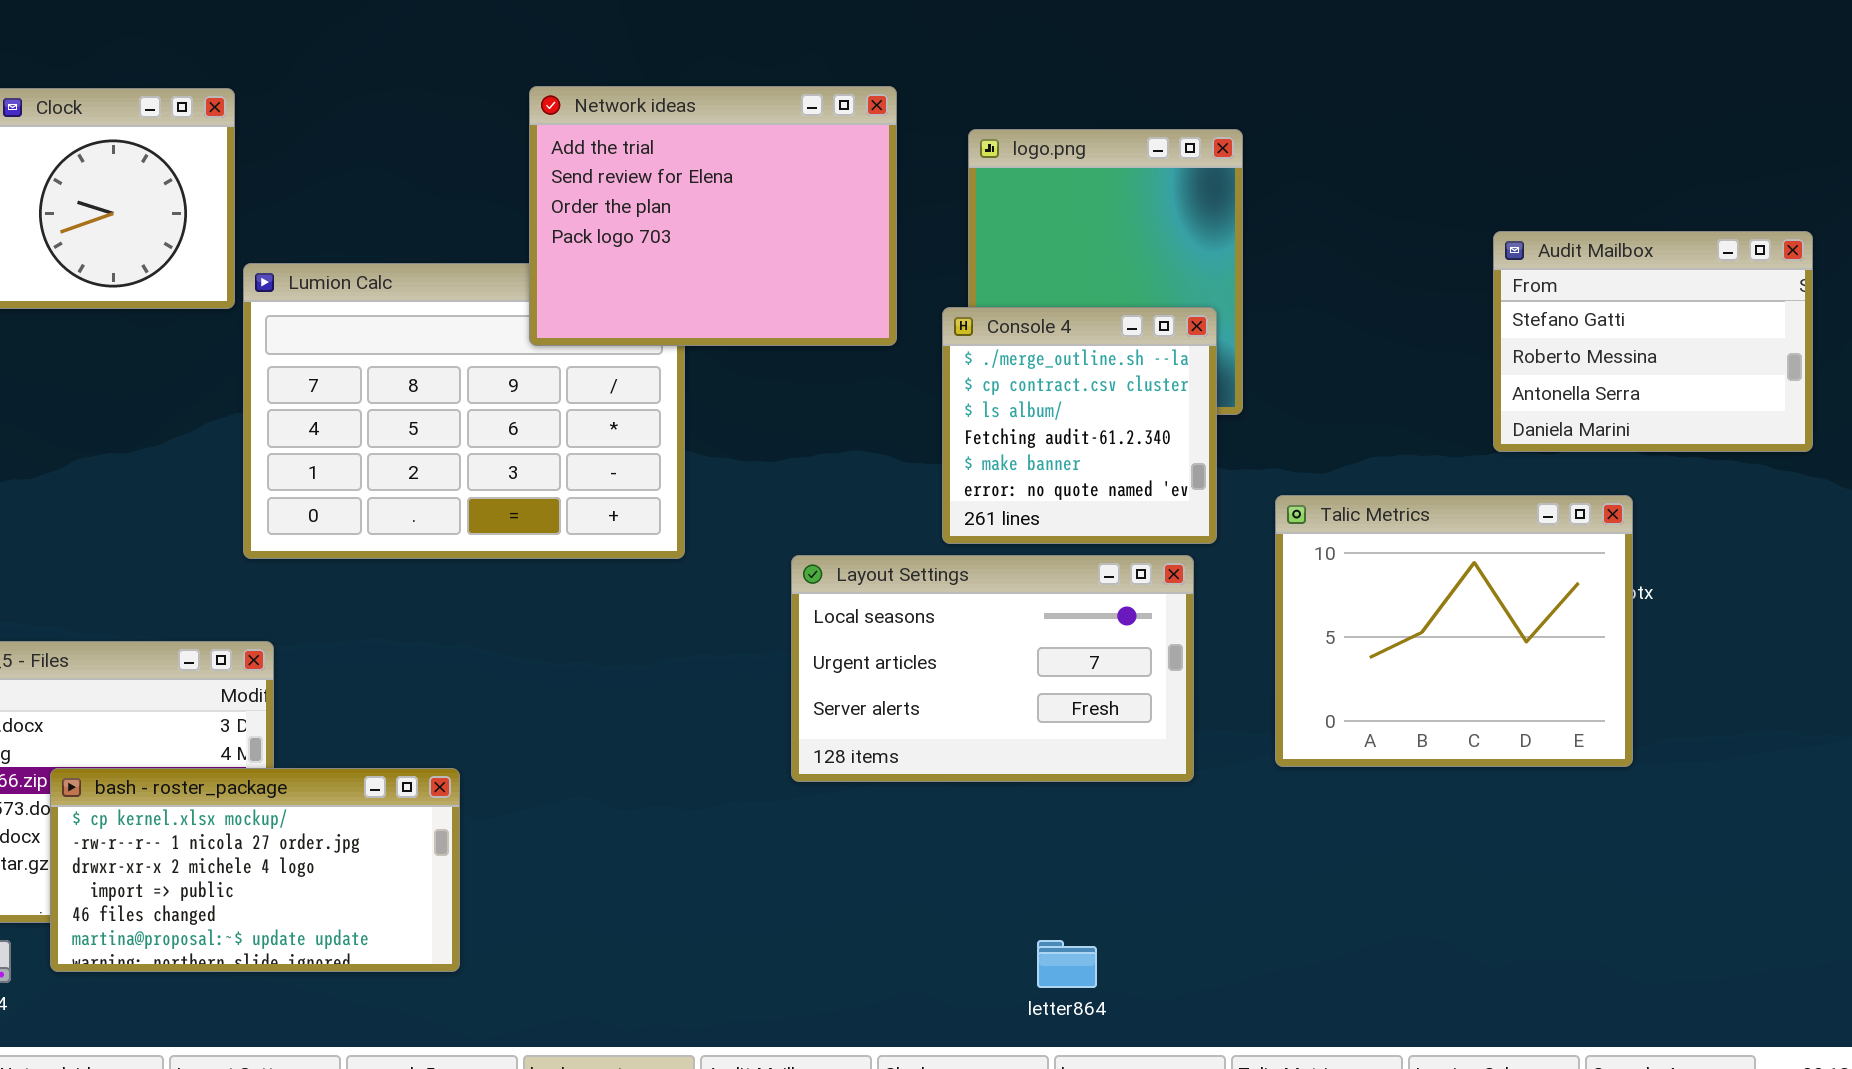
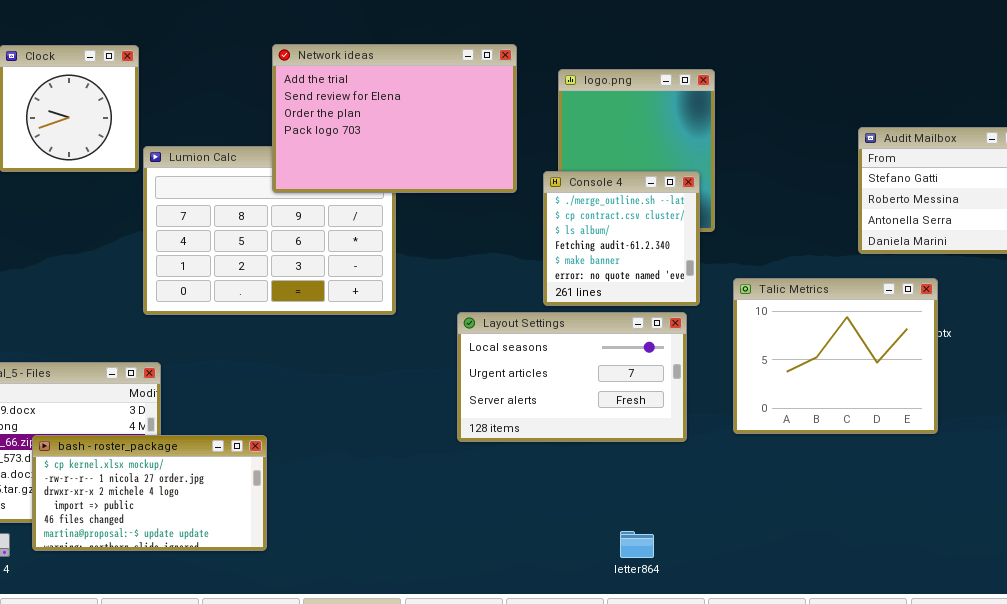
Network ideas: [529,86,897,346] -> [272,44,517,193], resized
letter864: [1037,940,1097,988] -> [620,531,654,558], moved

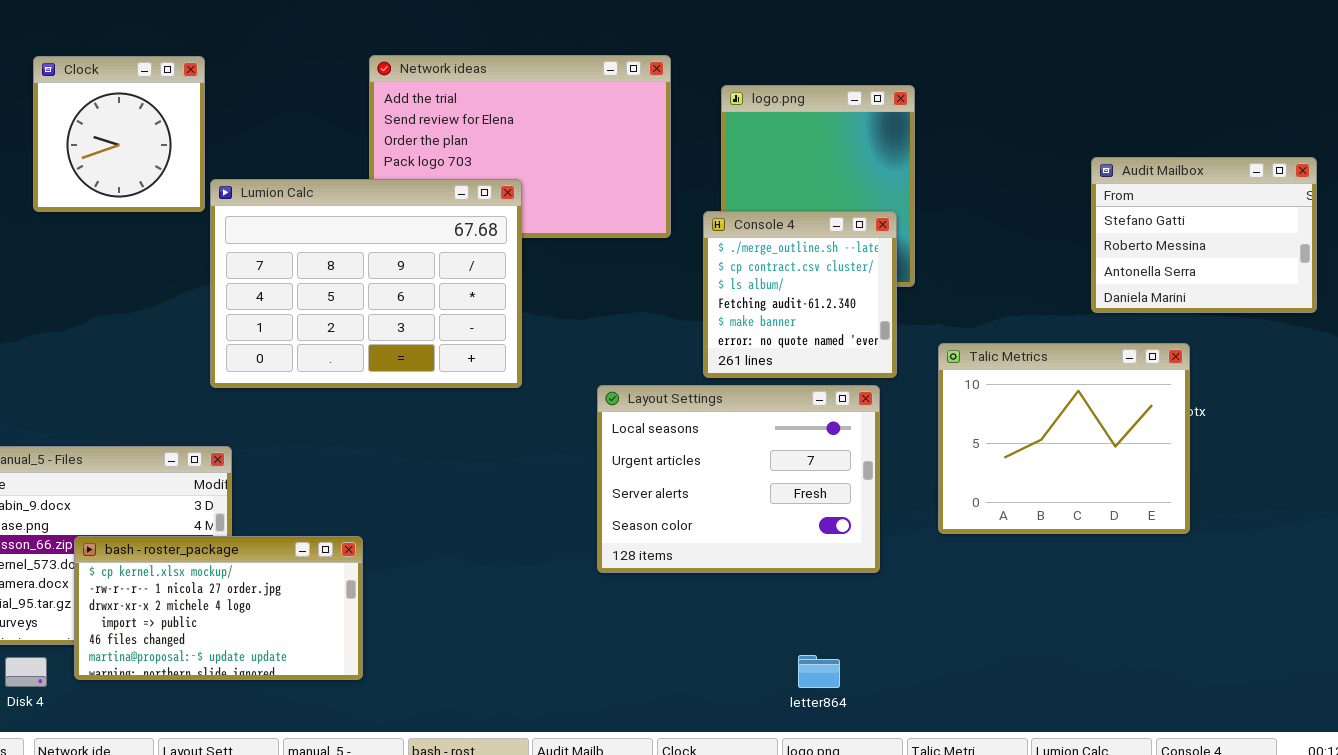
Lumion Calc: [143,146,396,315] -> [210,179,522,388], raised
Layout Settings: [457,312,687,442] -> [597,385,880,573], resized

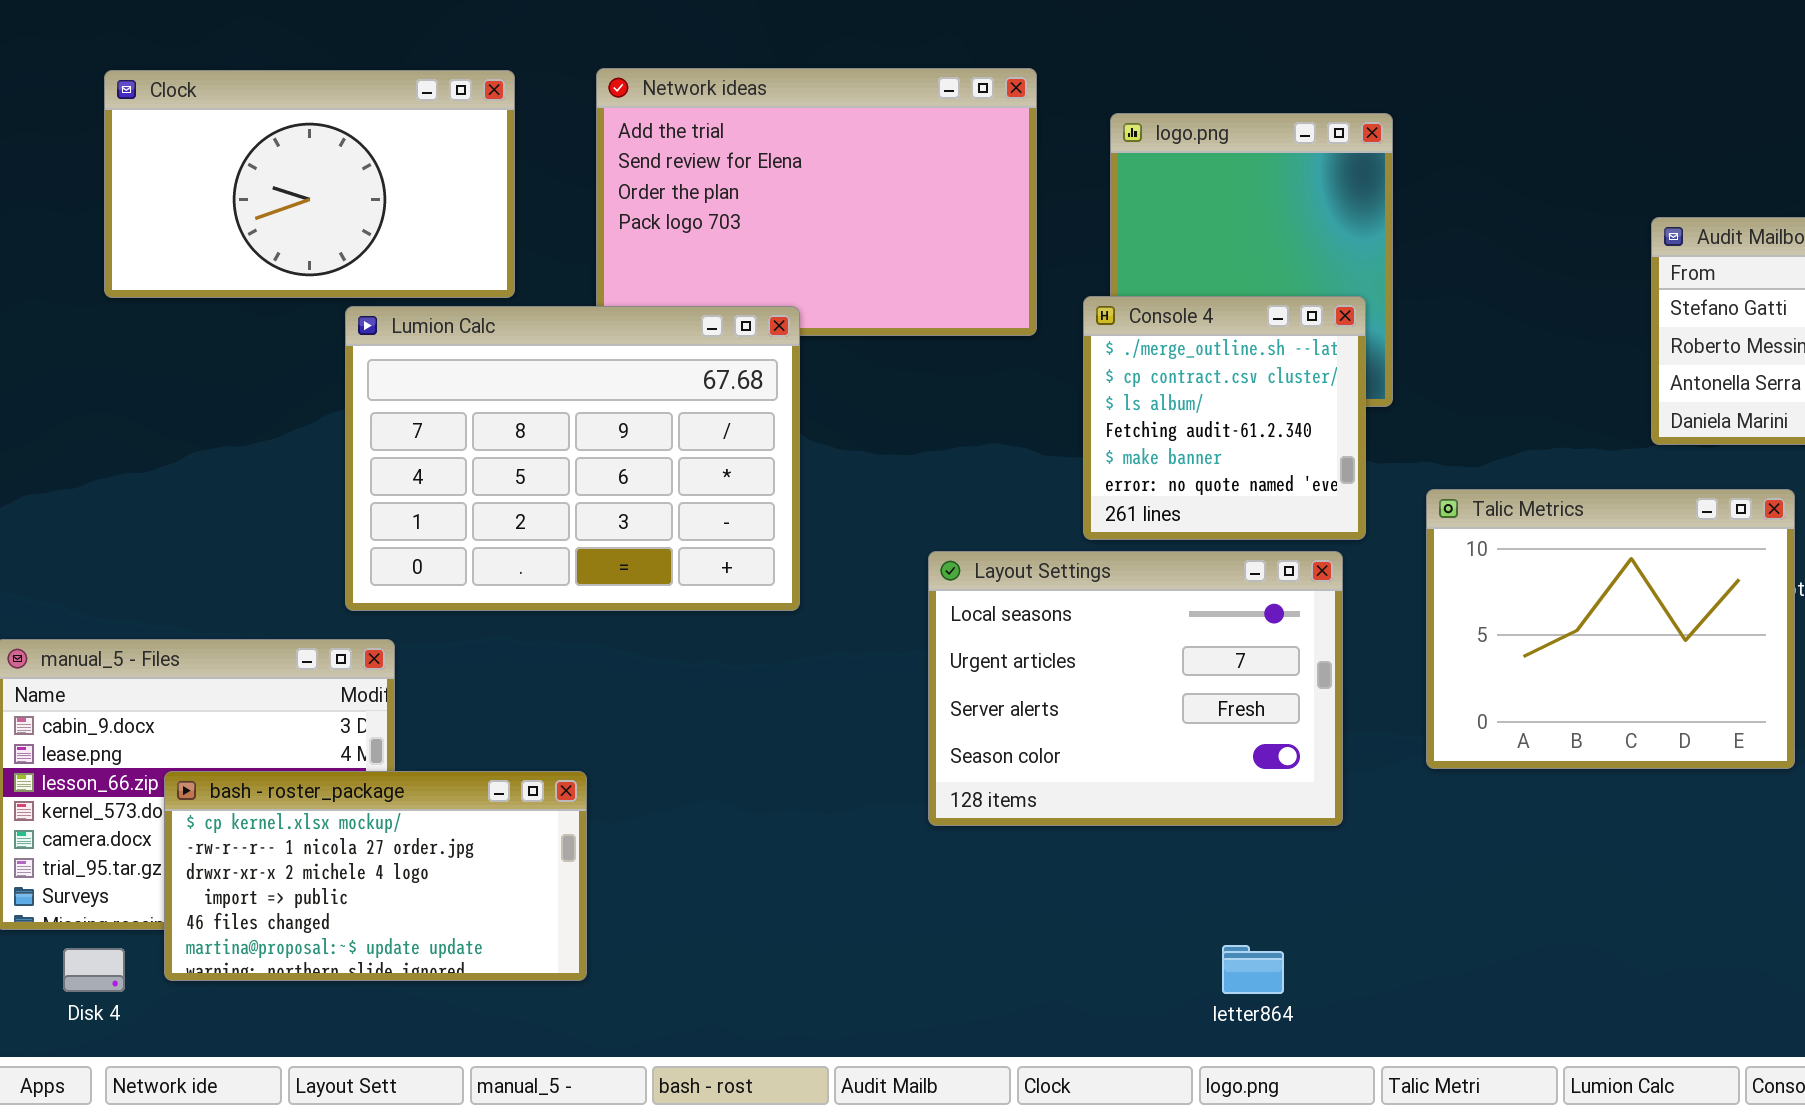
Clock: [33,56,205,212] -> [104,70,515,298], resized
Lumion Calc: [210,179,522,388] -> [345,306,800,611], moved

